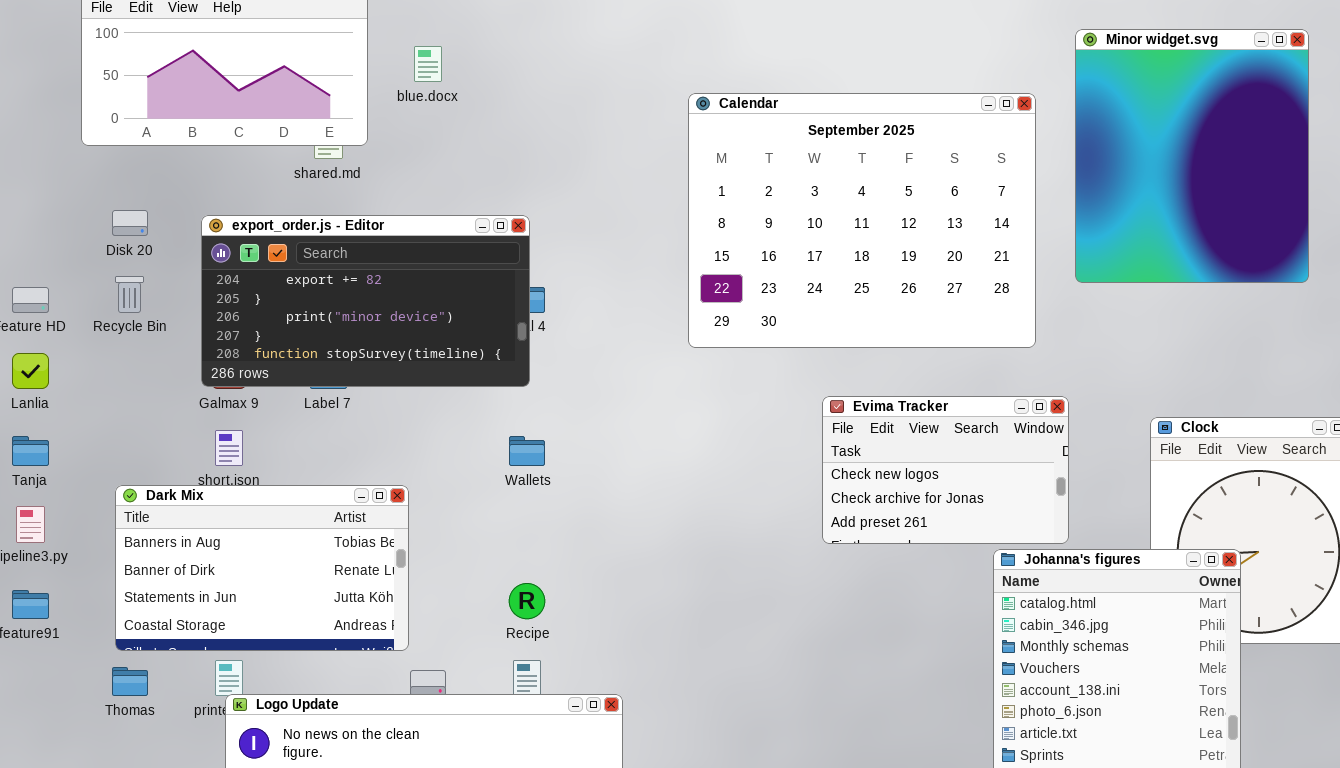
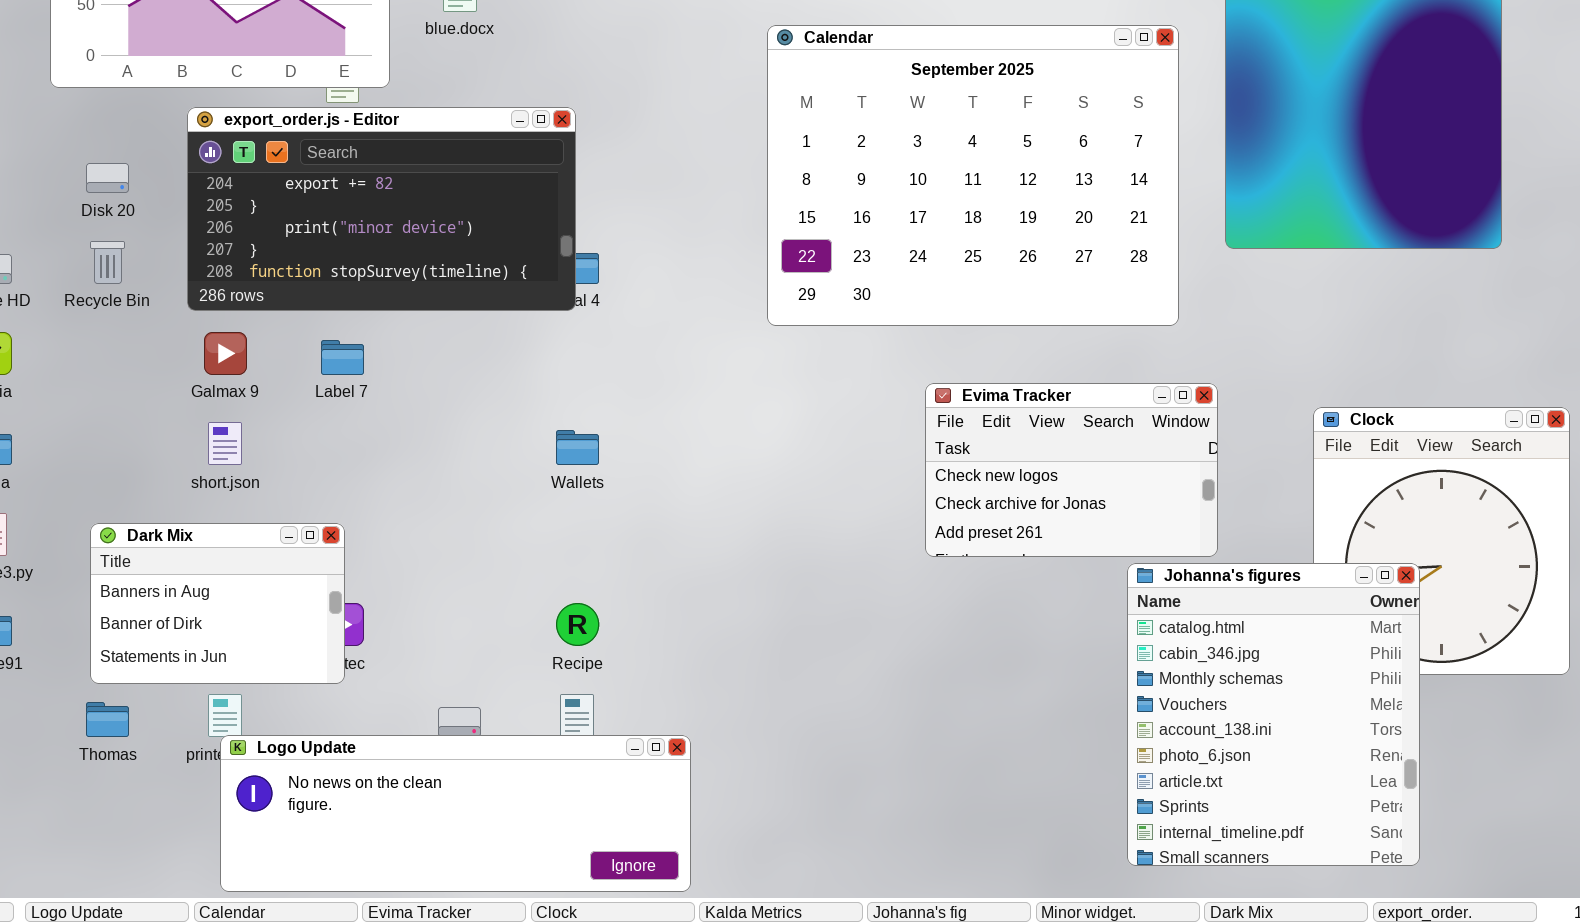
export_order.js - Editor: [201,215,530,387] -> [187,107,576,311], moved
Dark Mix: [115,485,409,651] -> [90,523,345,684], resized

